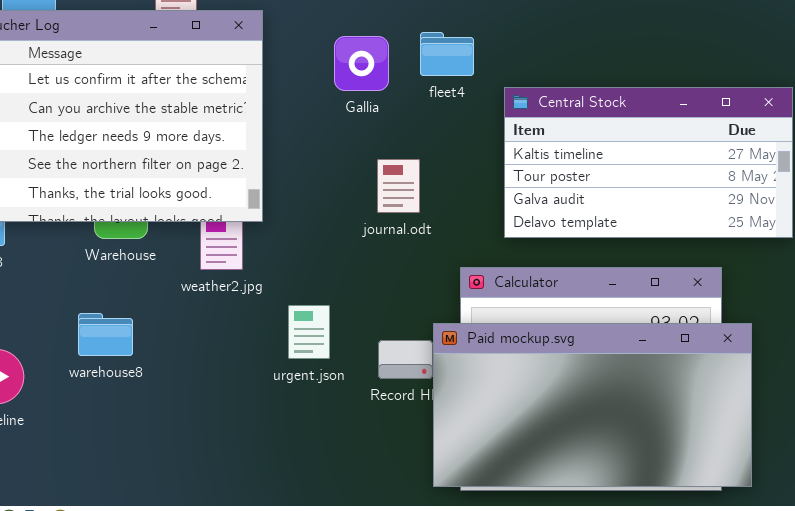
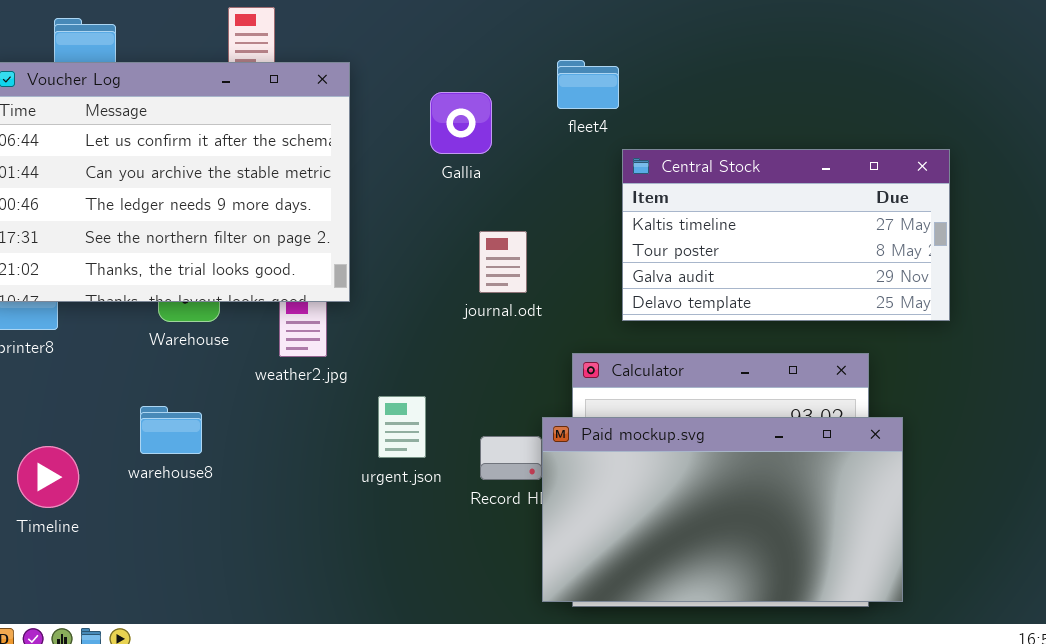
fleet4: [420,32,474,76] -> [557,60,619,109], moved

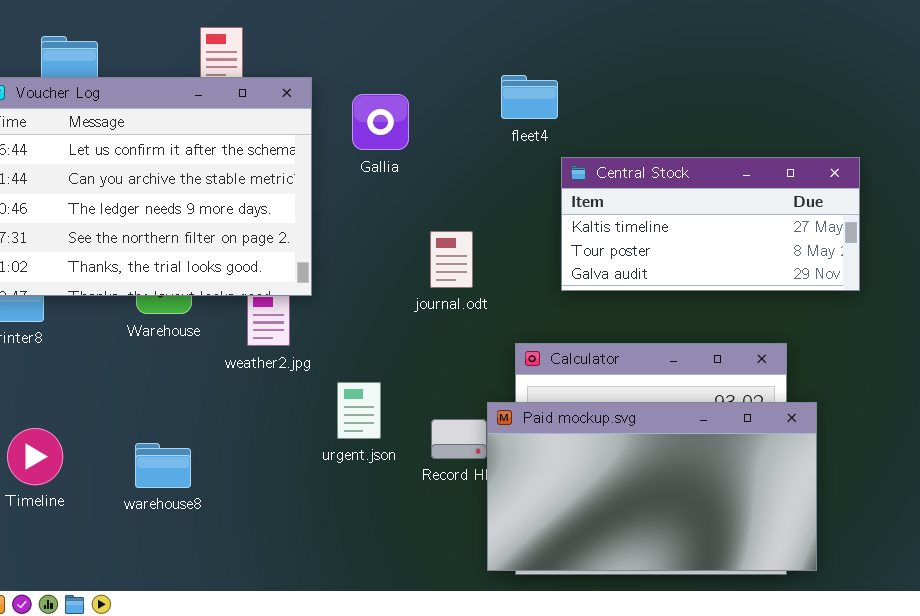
Gallia: [430,92,492,154] -> [352,94,409,150], moved
Central Stock: [622,149,950,321] -> [561,157,860,291], resized
warehouse8: [140,406,202,454] -> [135,443,191,488], moved

